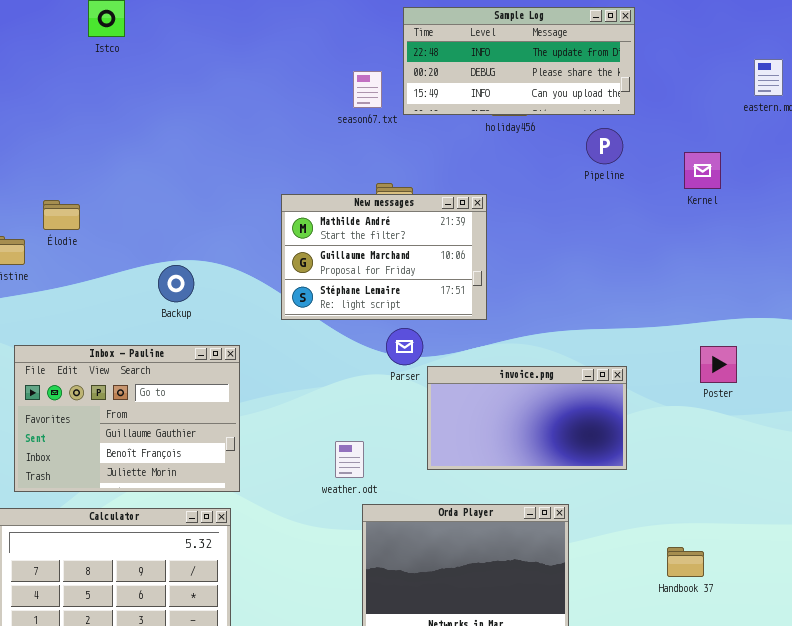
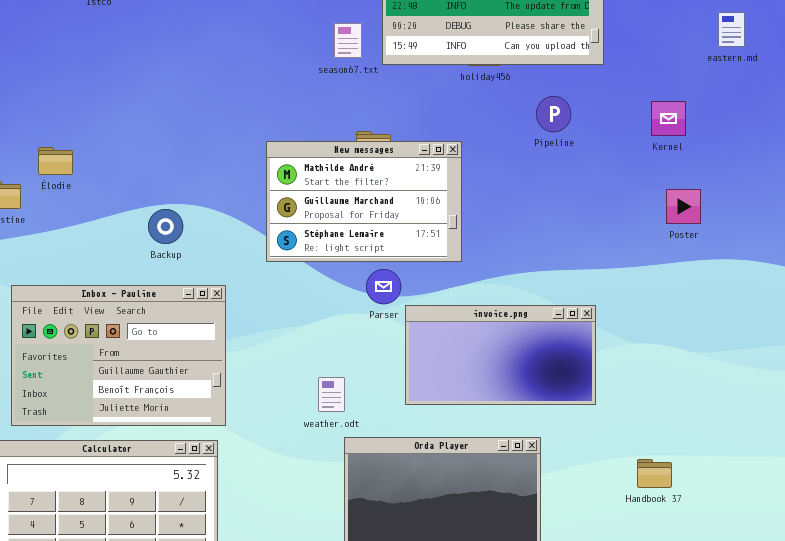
Pipeline: [586,128,623,164] -> [536,96,571,132], moved
Poster: [700,346,737,383] -> [666,189,701,224], moved
Handbook 37: [667,547,704,577] -> [637,459,672,488], moved

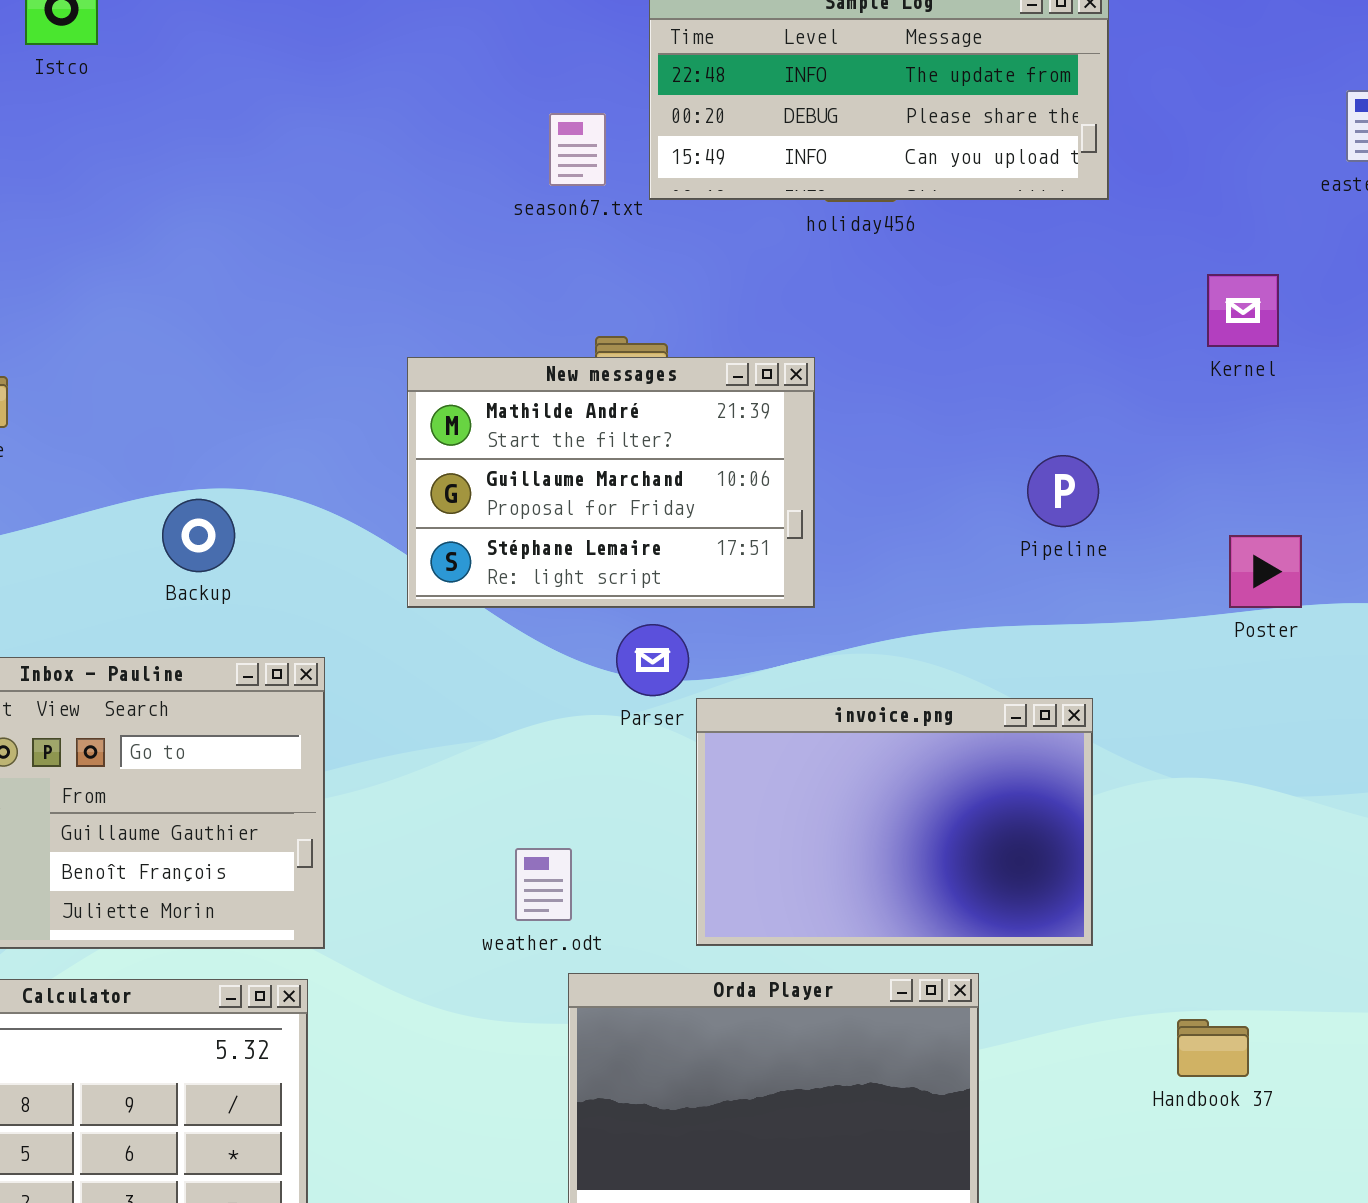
Pipeline: [536,96,571,132] -> [1027,455,1099,527], moved
Poster: [666,189,701,224] -> [1229,535,1302,608], moved
invoice.png: [405,305,596,405] -> [696,698,1093,946], resized

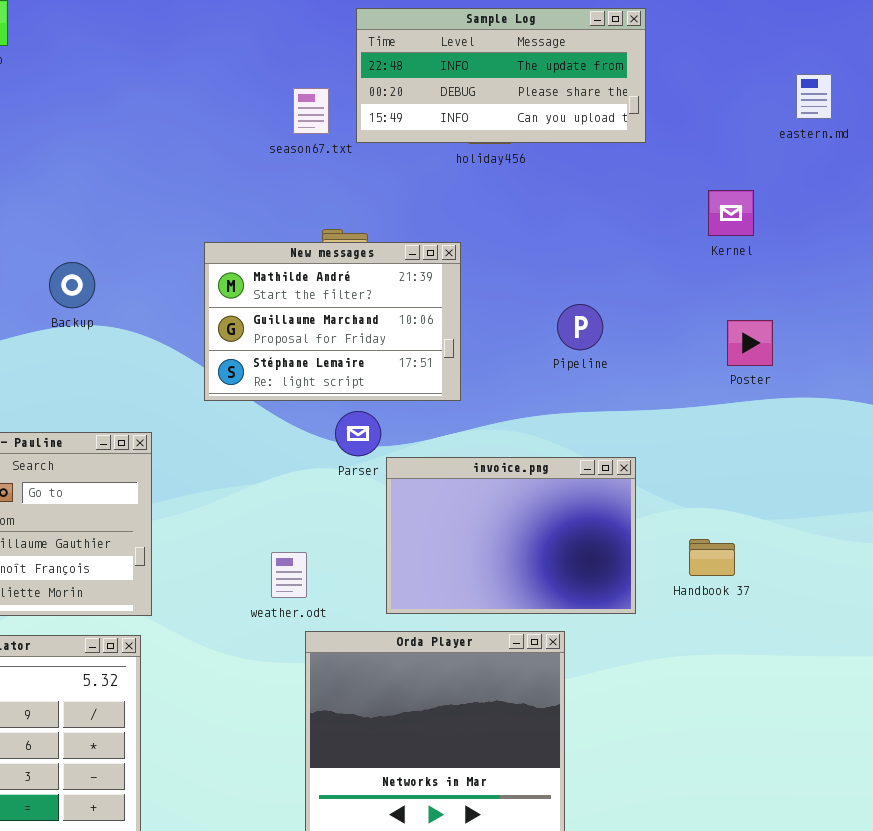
Pipeline: [1027,455,1099,527] -> [557,304,603,350], moved
Backup: [162,499,235,572] -> [49,262,95,308], moved
Poster: [1229,535,1302,608] -> [727,320,773,366], moved
Handbook 37: [1177,1019,1249,1077] -> [689,539,735,576], moved

